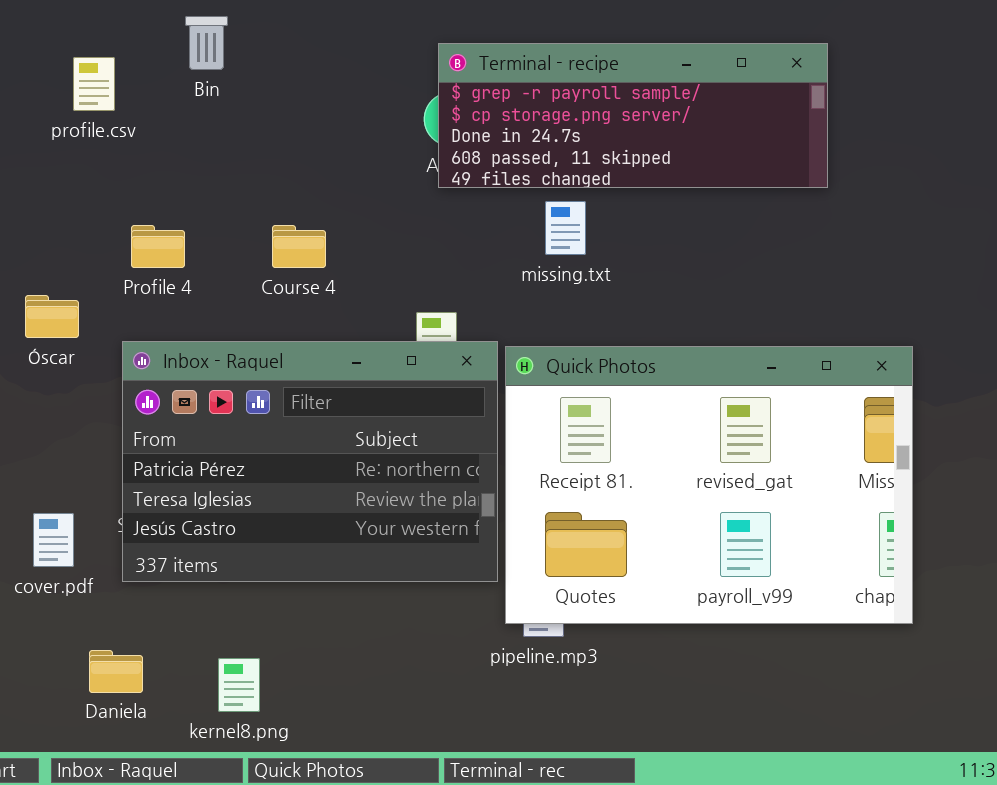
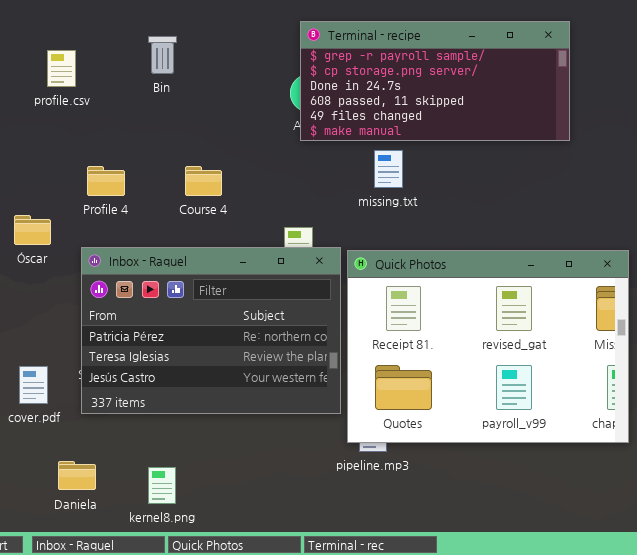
Bin: [185,16,228,70] -> [148,36,177,74], moved
Terminal - recipe: [438,43,828,188] -> [300,21,570,141], resized

